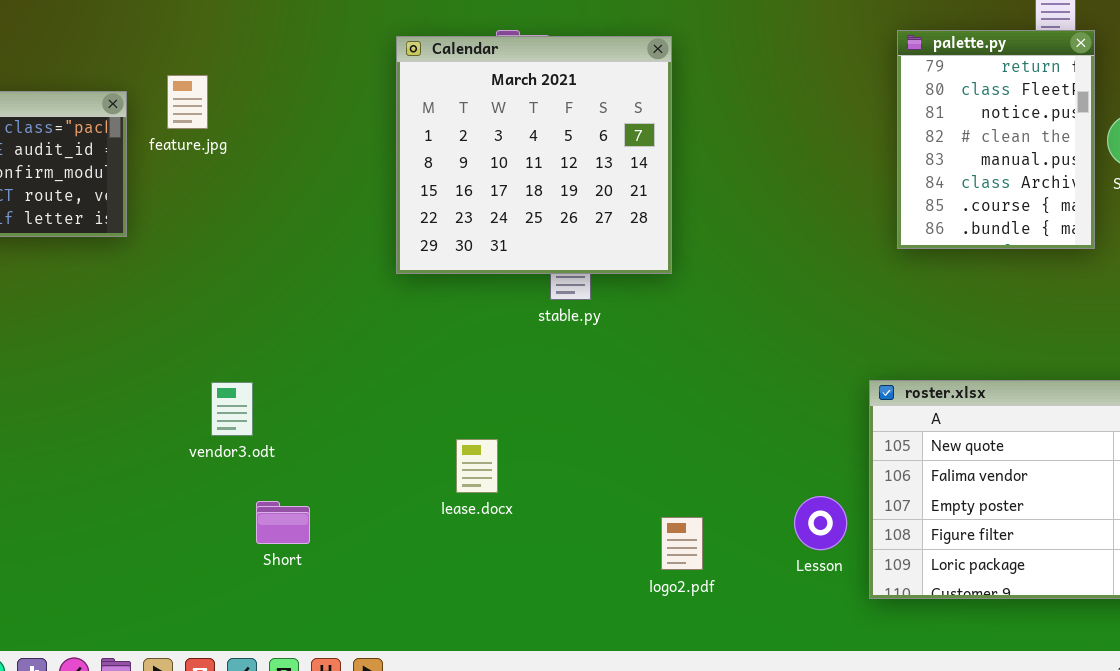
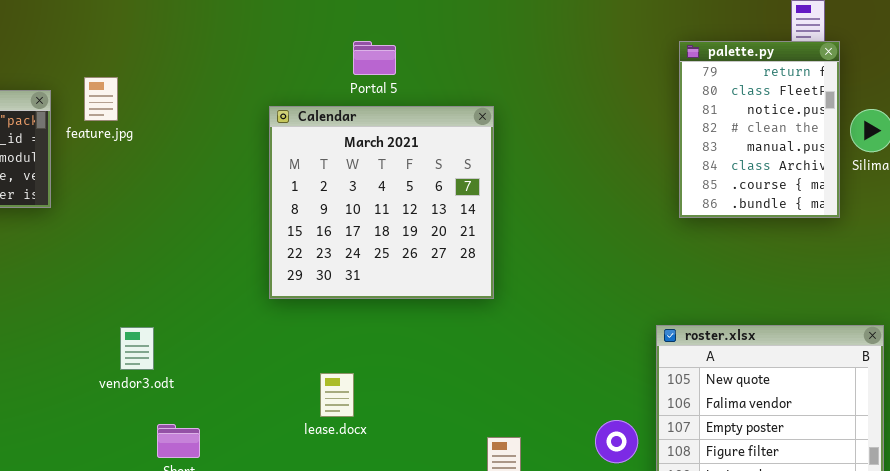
Calendar: [396,36,672,274] -> [269,106,494,299], moved

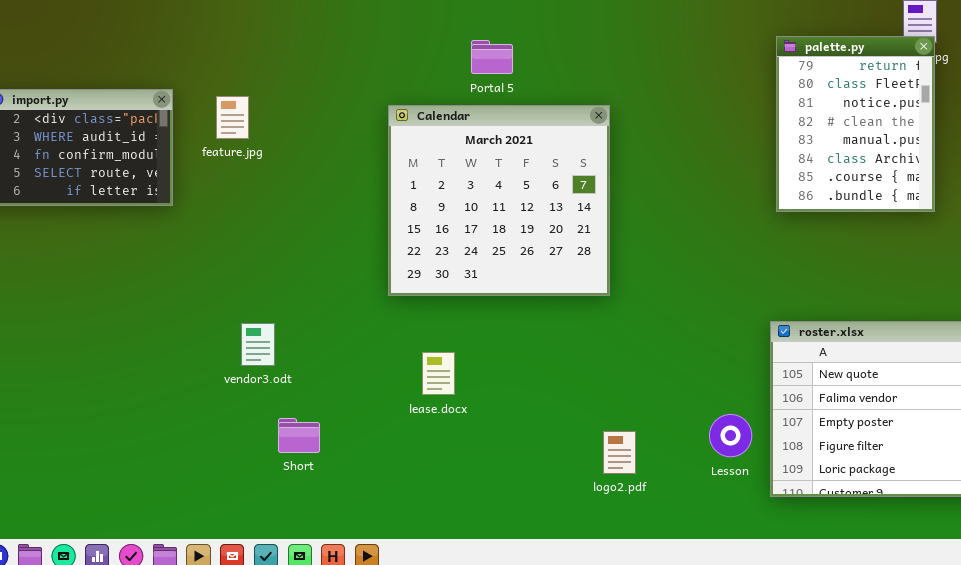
palette.py: [679,41,840,218] -> [776,36,935,212], moved
feature.jpg: [84,77,118,121] -> [216,96,249,139], moved
lease.docx: [320,373,354,417] -> [422,352,455,395], moved

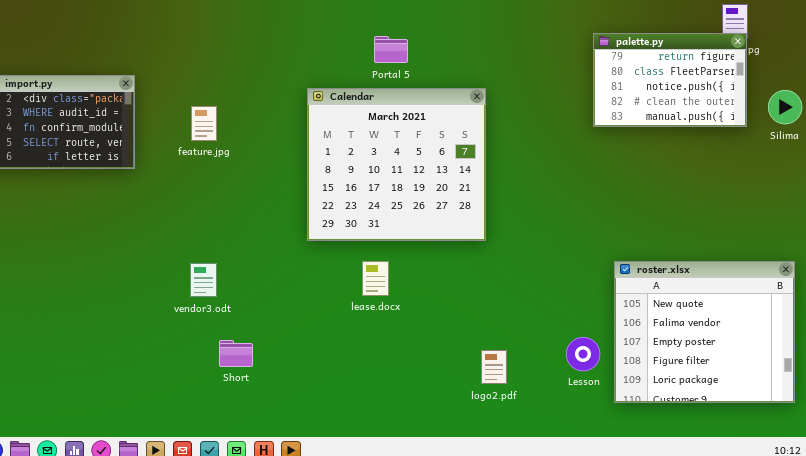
palette.py: [776,36,935,212] -> [593,33,747,127], resized
feature.jpg: [216,96,249,139] -> [191,106,217,141], moved
lease.docx: [422,352,455,395] -> [362,261,389,296], moved

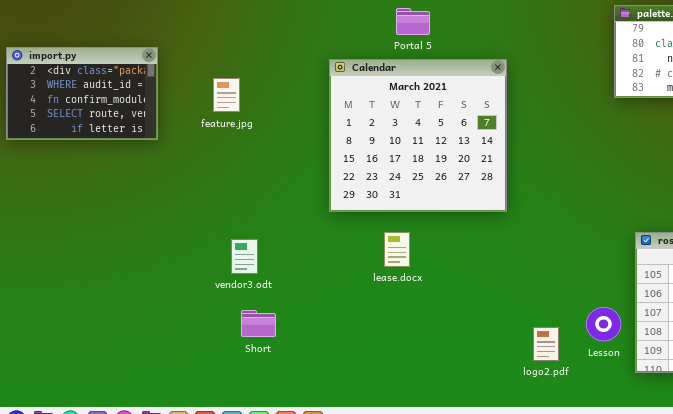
vendor3.odt: [190,263,217,297] -> [231,239,258,274], moved
logo2.pdf: [481,350,507,384] -> [533,327,559,361], moved

